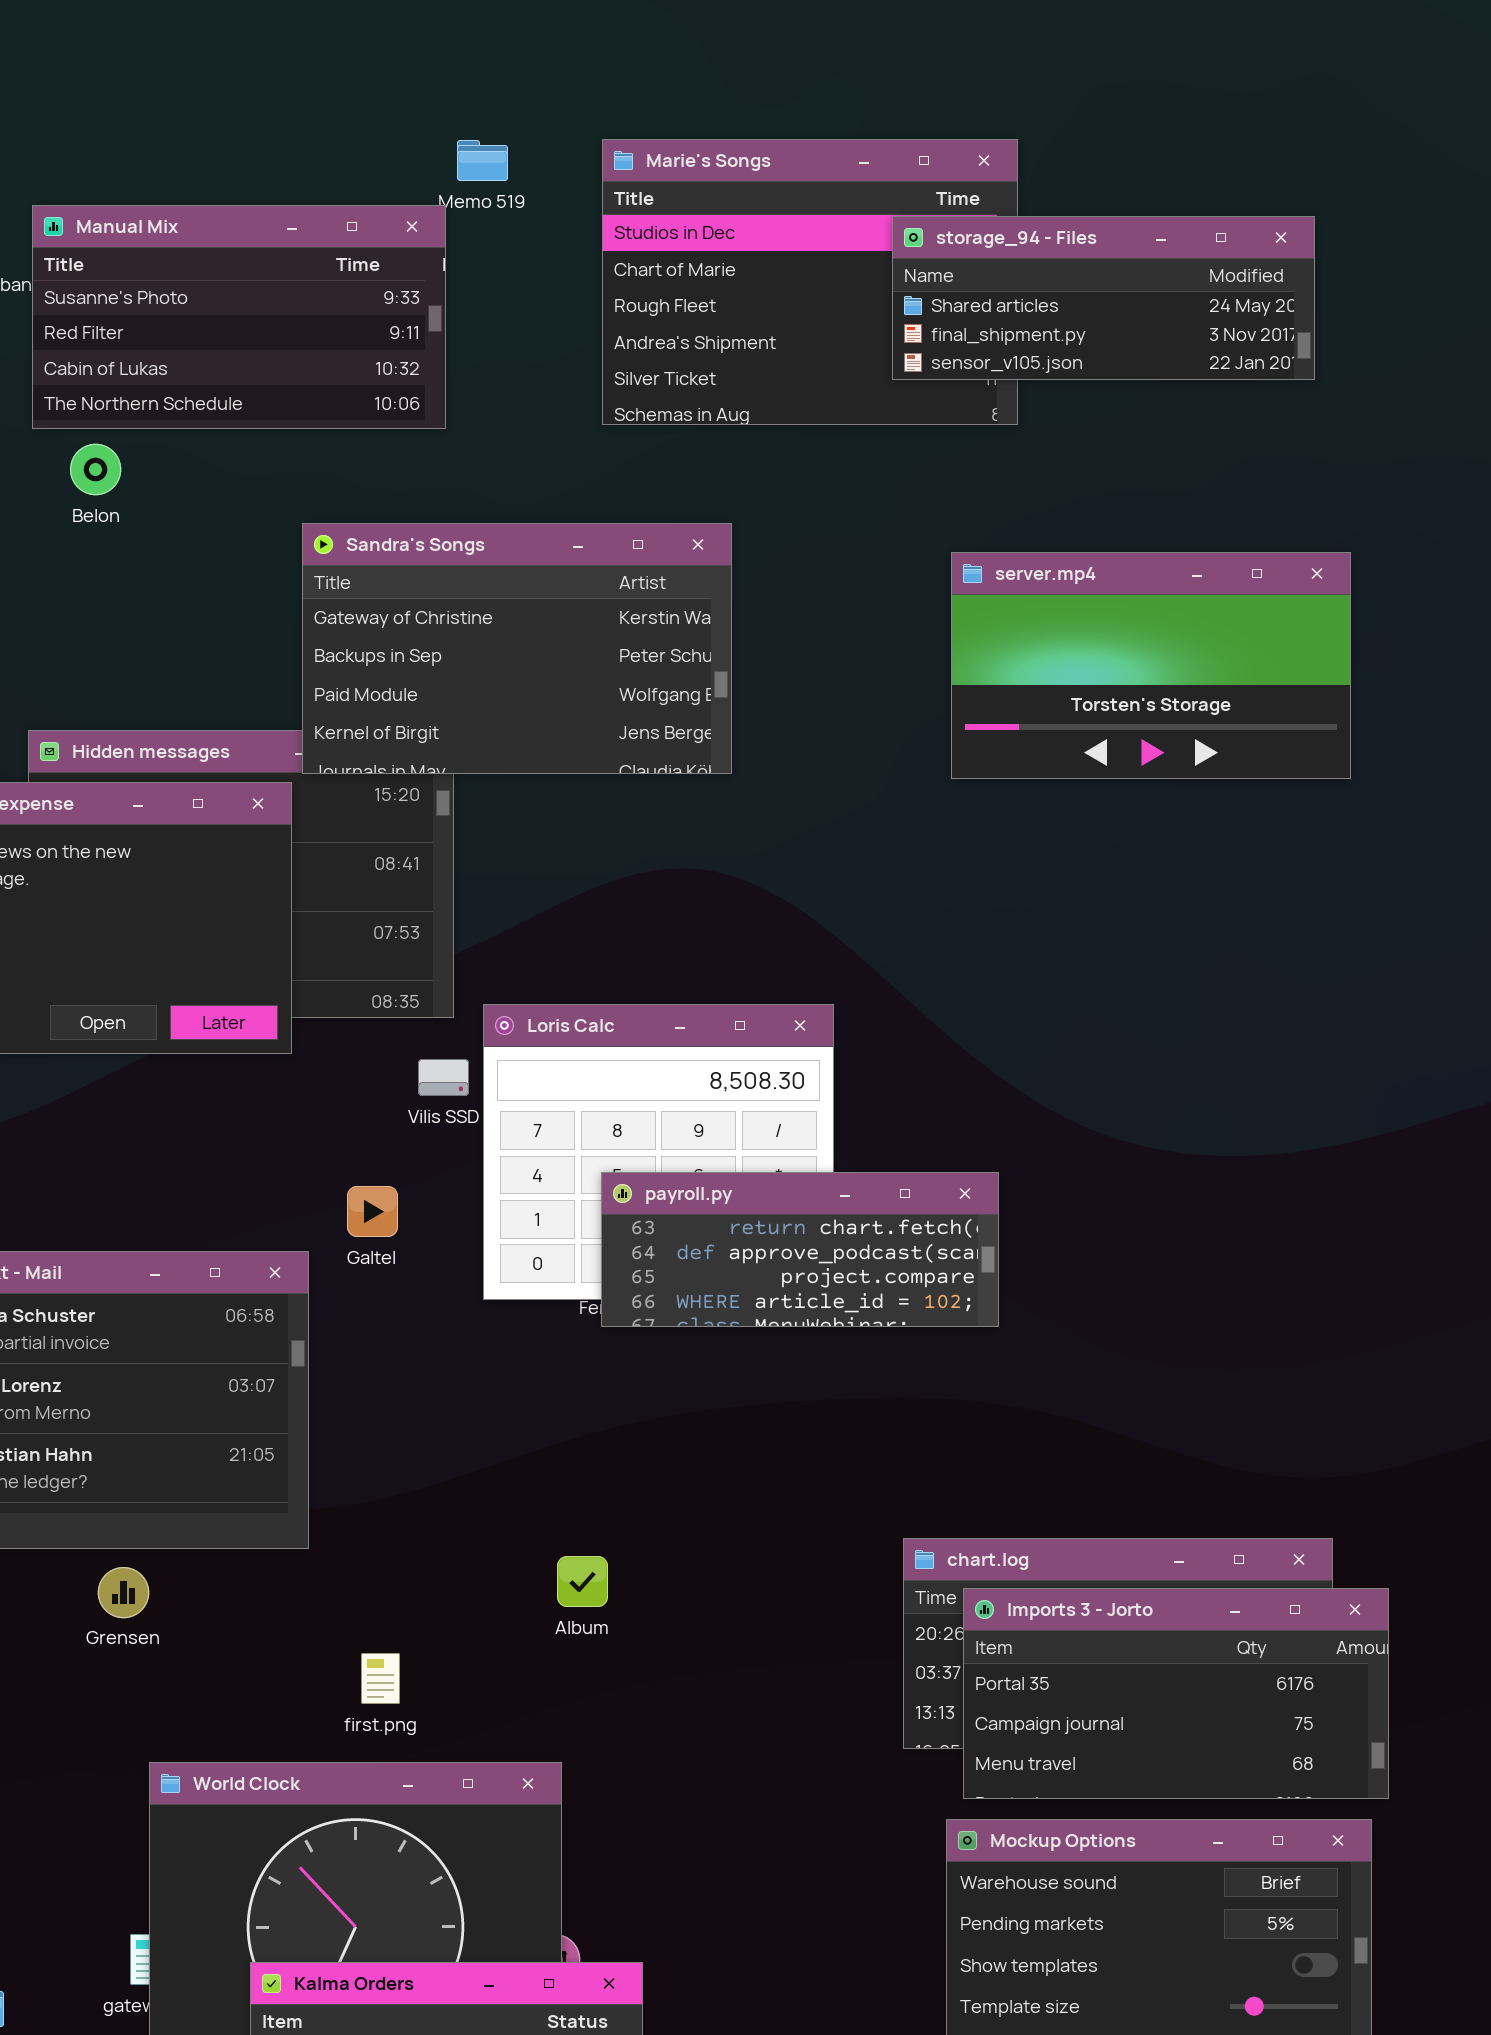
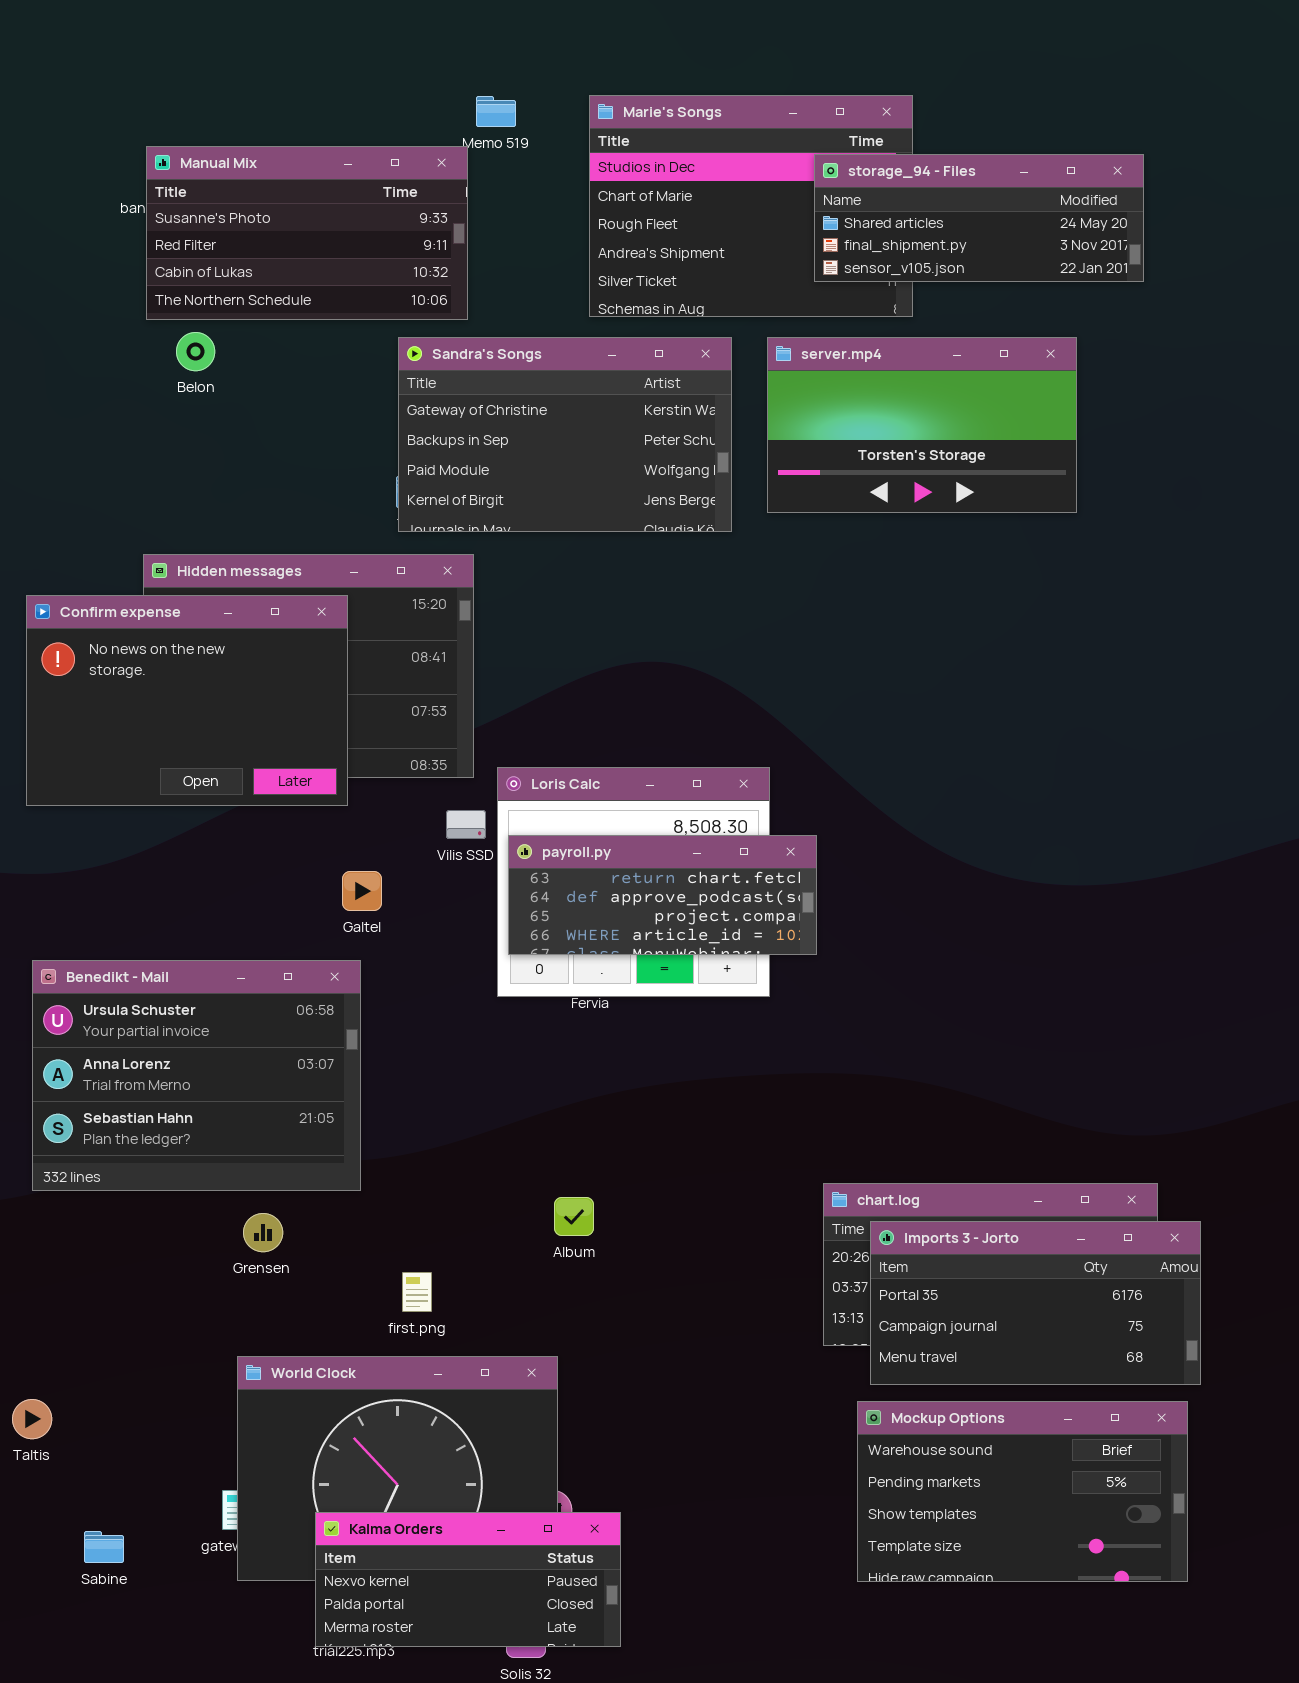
Sandra's Songs: [302,523,732,774] -> [398,337,732,532], moved
server.mp4: [951,552,1351,779] -> [767,337,1077,513], moved
payroll.py: [601,1172,999,1327] -> [508,835,817,955], moved
Galtel: [347,1186,398,1237] -> [342,871,382,911], moved
Grensen: [98,1567,149,1618] -> [243,1213,283,1252], moved

